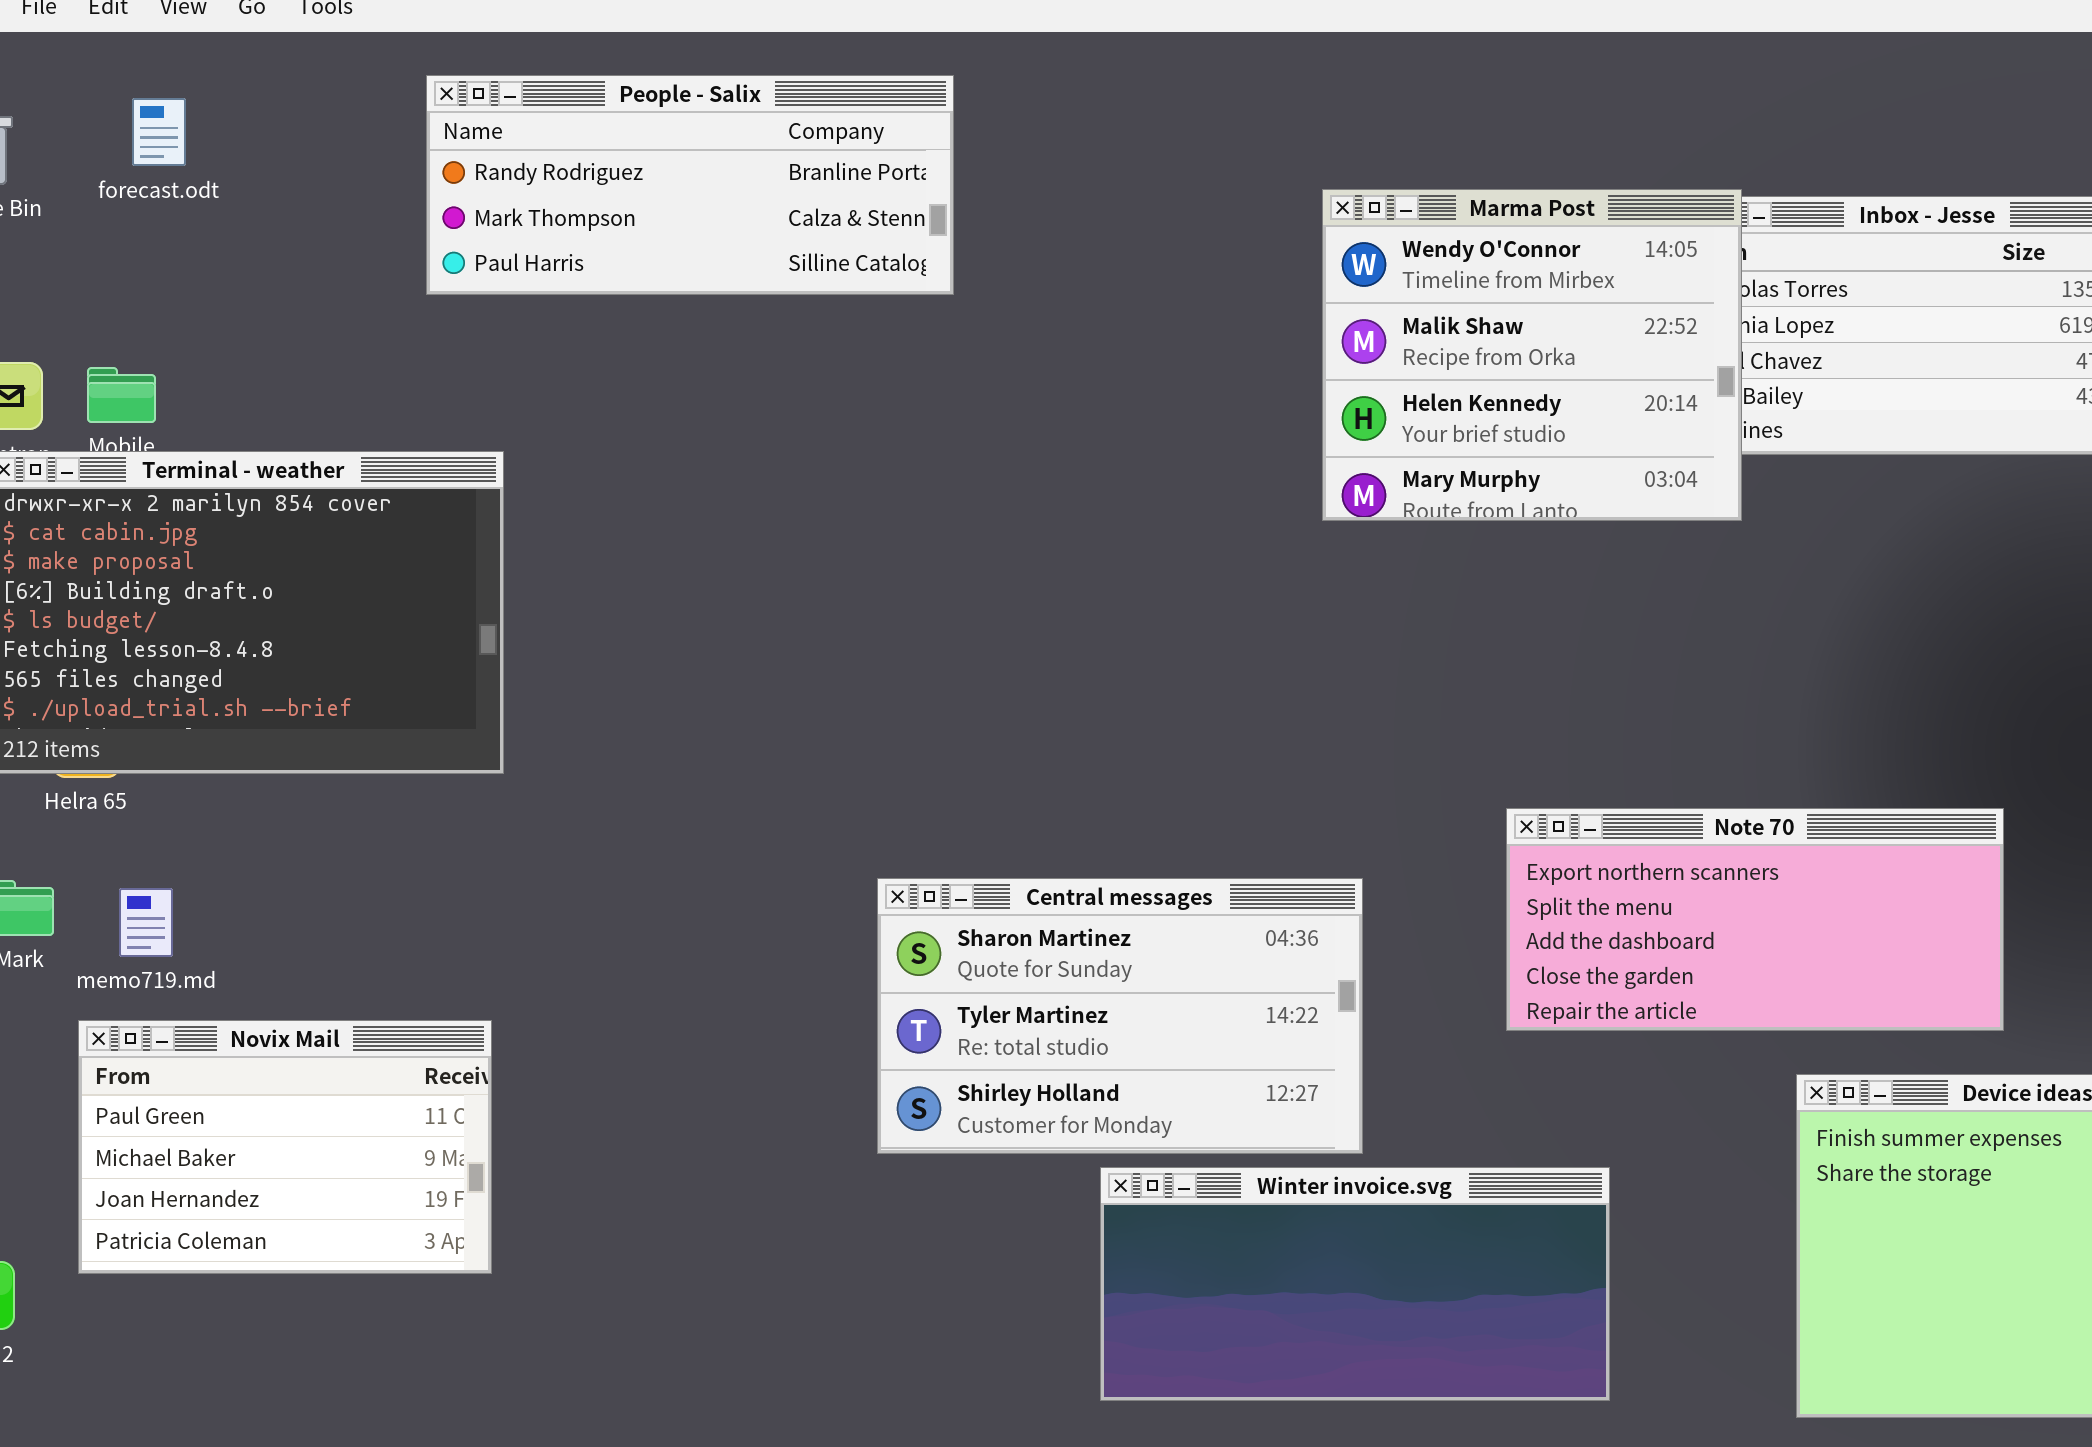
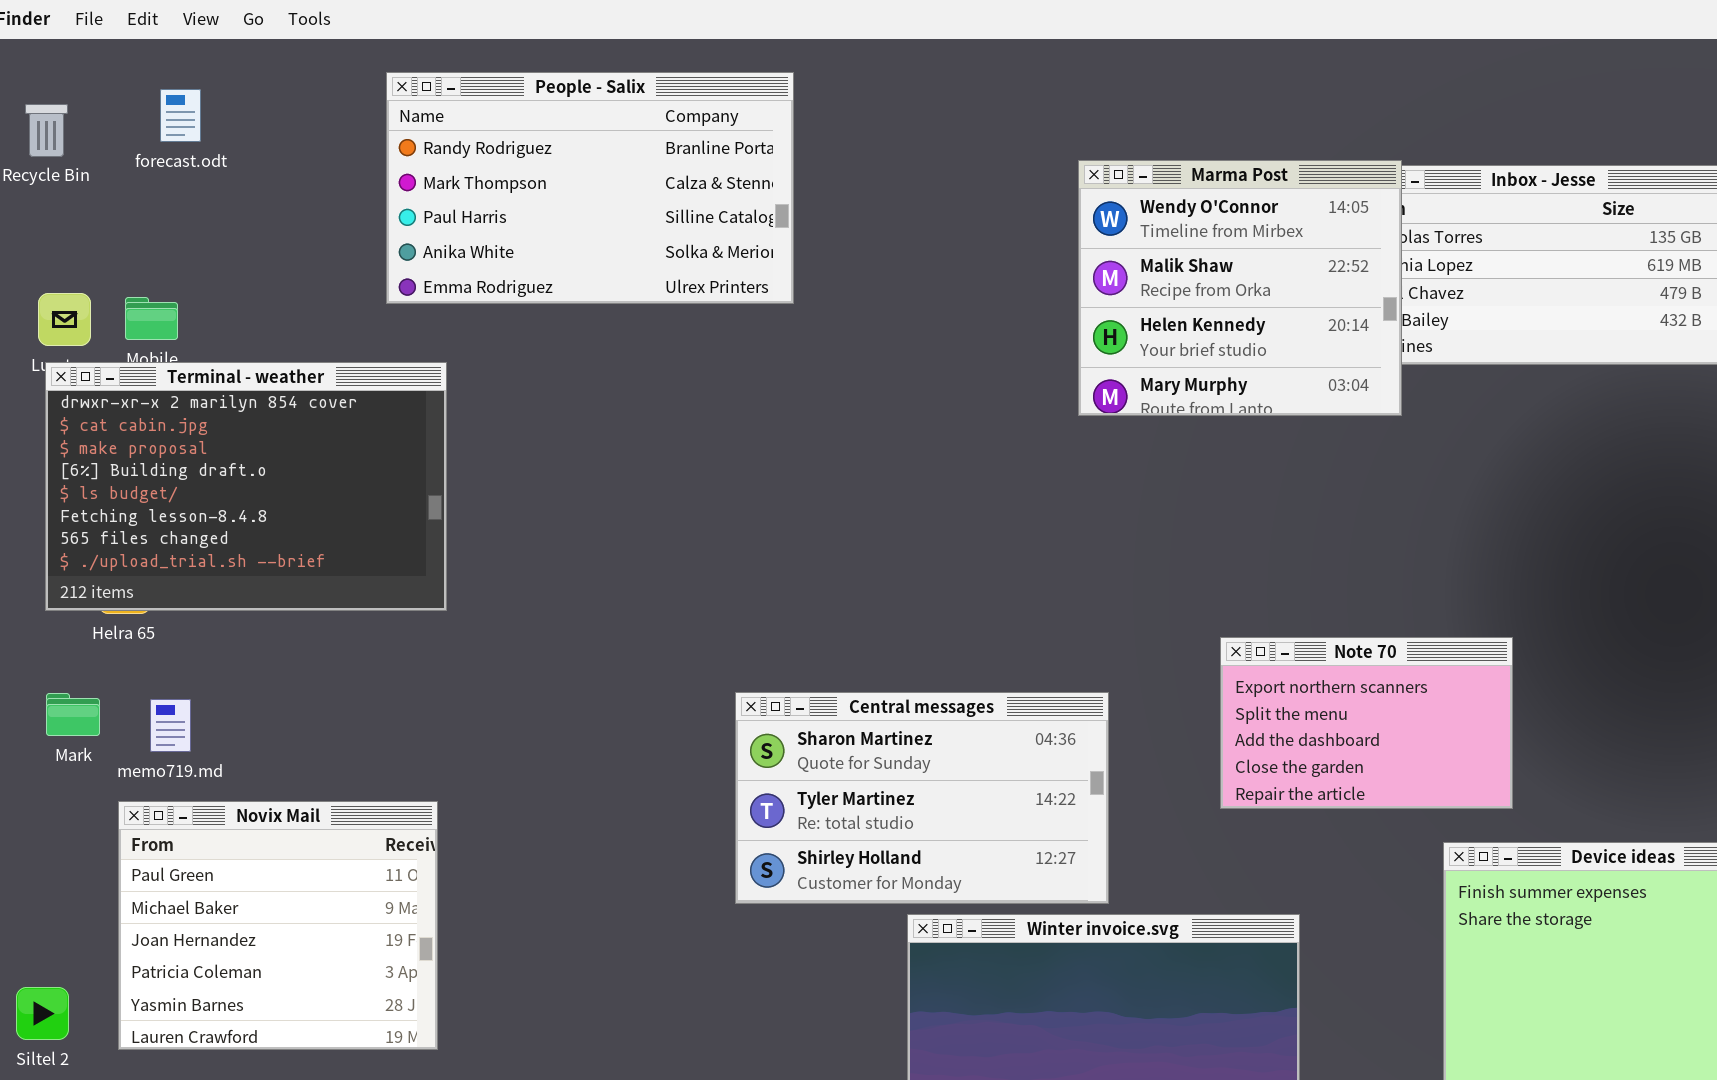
People - Salix: [426,75,954,295] -> [386,72,794,304], resized
Note 70: [1506,808,2004,1031] -> [1220,637,1513,809], resized
Novix Mail: [78,1020,492,1274] -> [118,801,438,1050], resized

